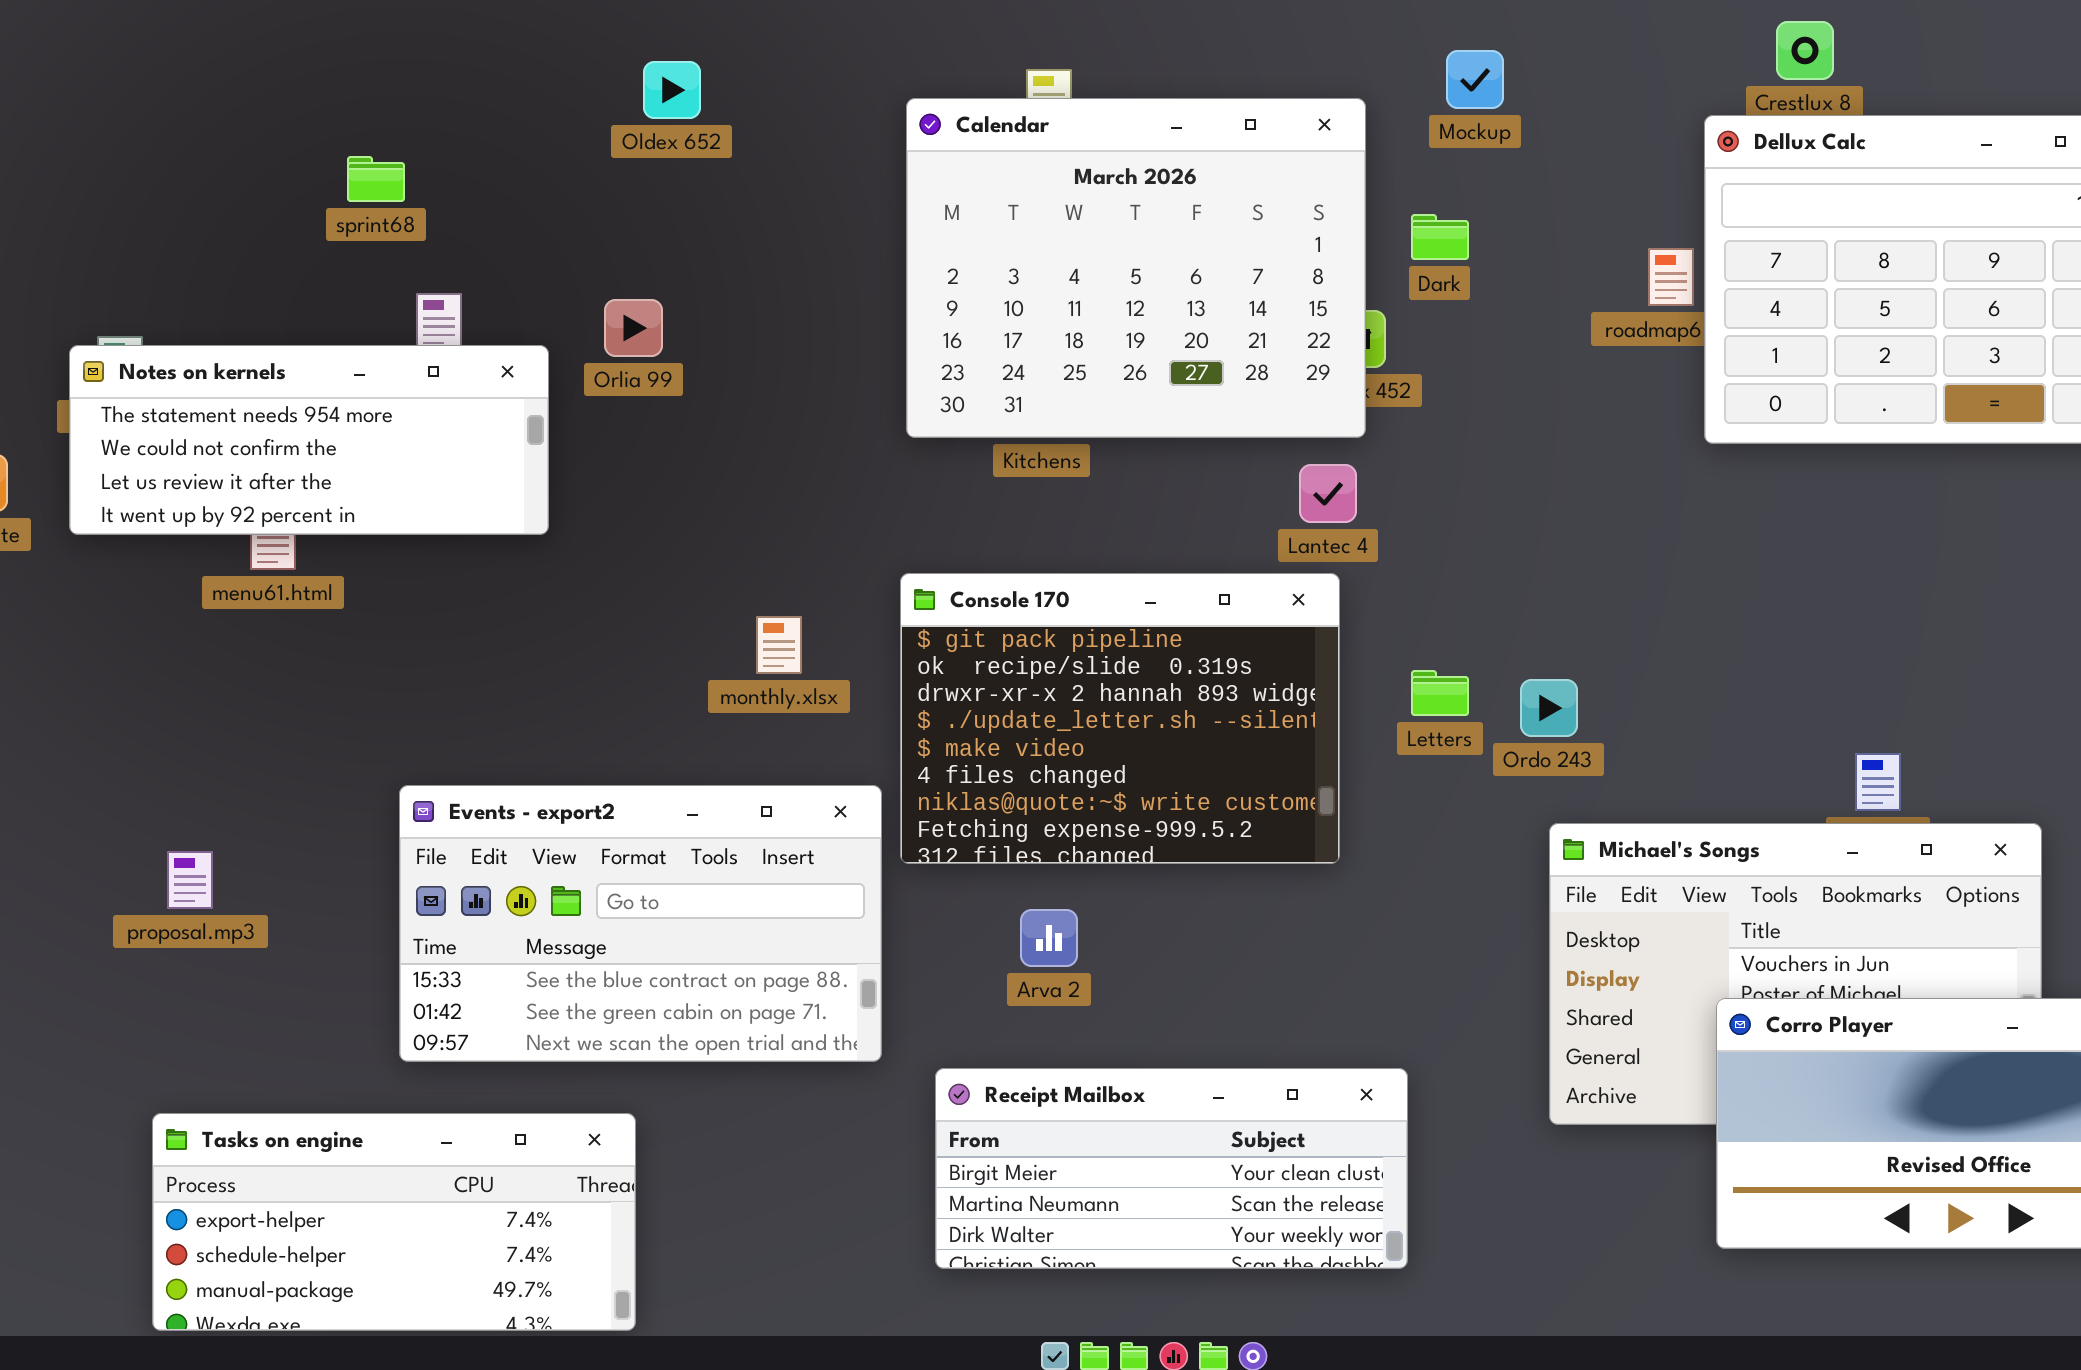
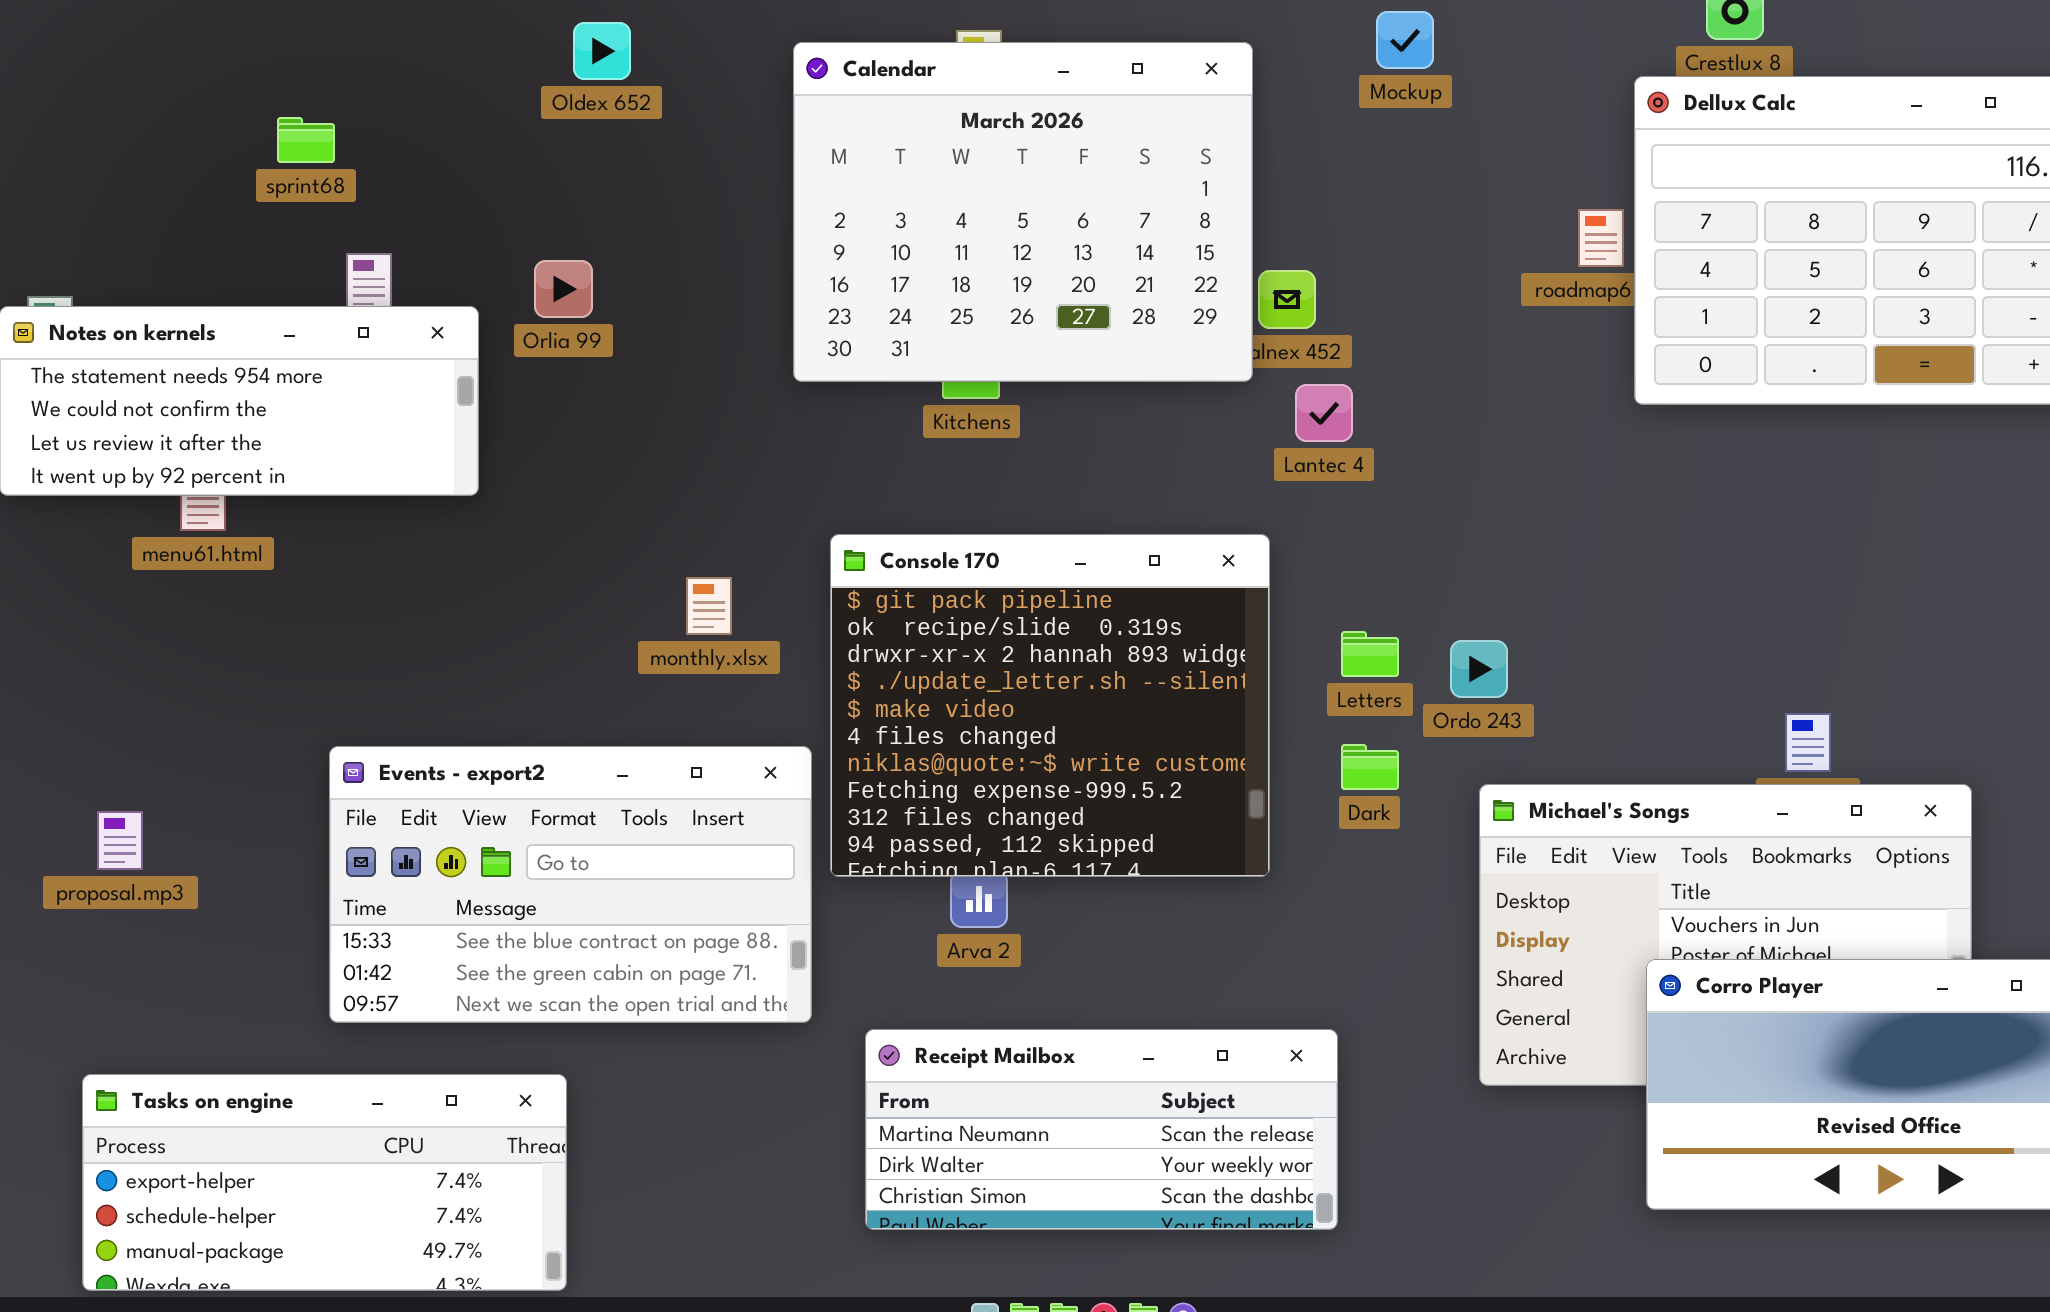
Calendar: [906,98,1366,438] -> [793,42,1253,382], moved
Dark: [1411,214,1469,260] -> [1341,744,1399,790], moved
Lantec 4: [1299,464,1357,523] -> [1295,384,1353,442], moved
Console 170: [900,573,1340,864] -> [830,534,1270,877], resized
Receipt Mailbox: [935,1068,1408,1269] -> [865,1029,1338,1230], scrolled down 1 row

